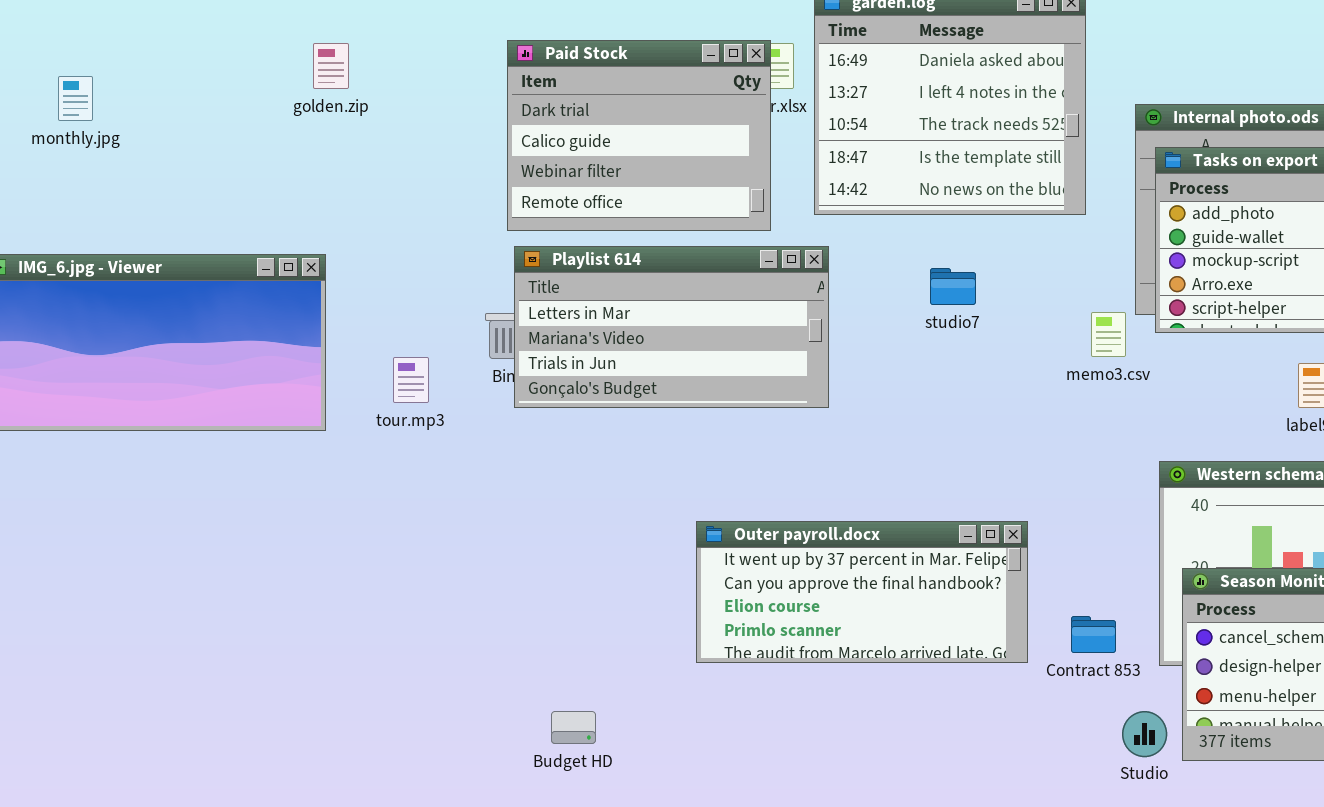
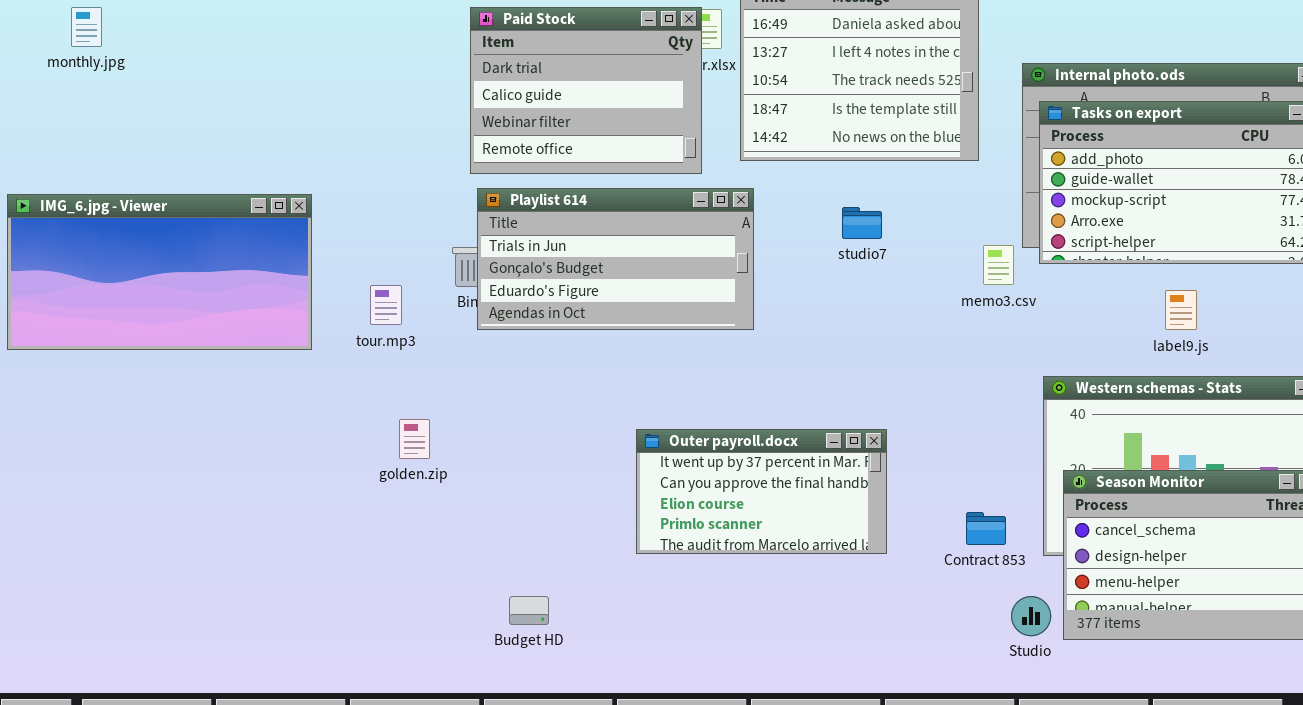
golden.zip: [313,43,349,89] -> [399,419,430,459], moved
monthly.jpg: [58,76,93,121] -> [71,7,102,47], moved
Playlist 614: [514,246,829,408] -> [477,188,754,330], scrolled down 2 rows
Outer payroll.docx: [696,521,1028,663] -> [636,429,887,554], resized

